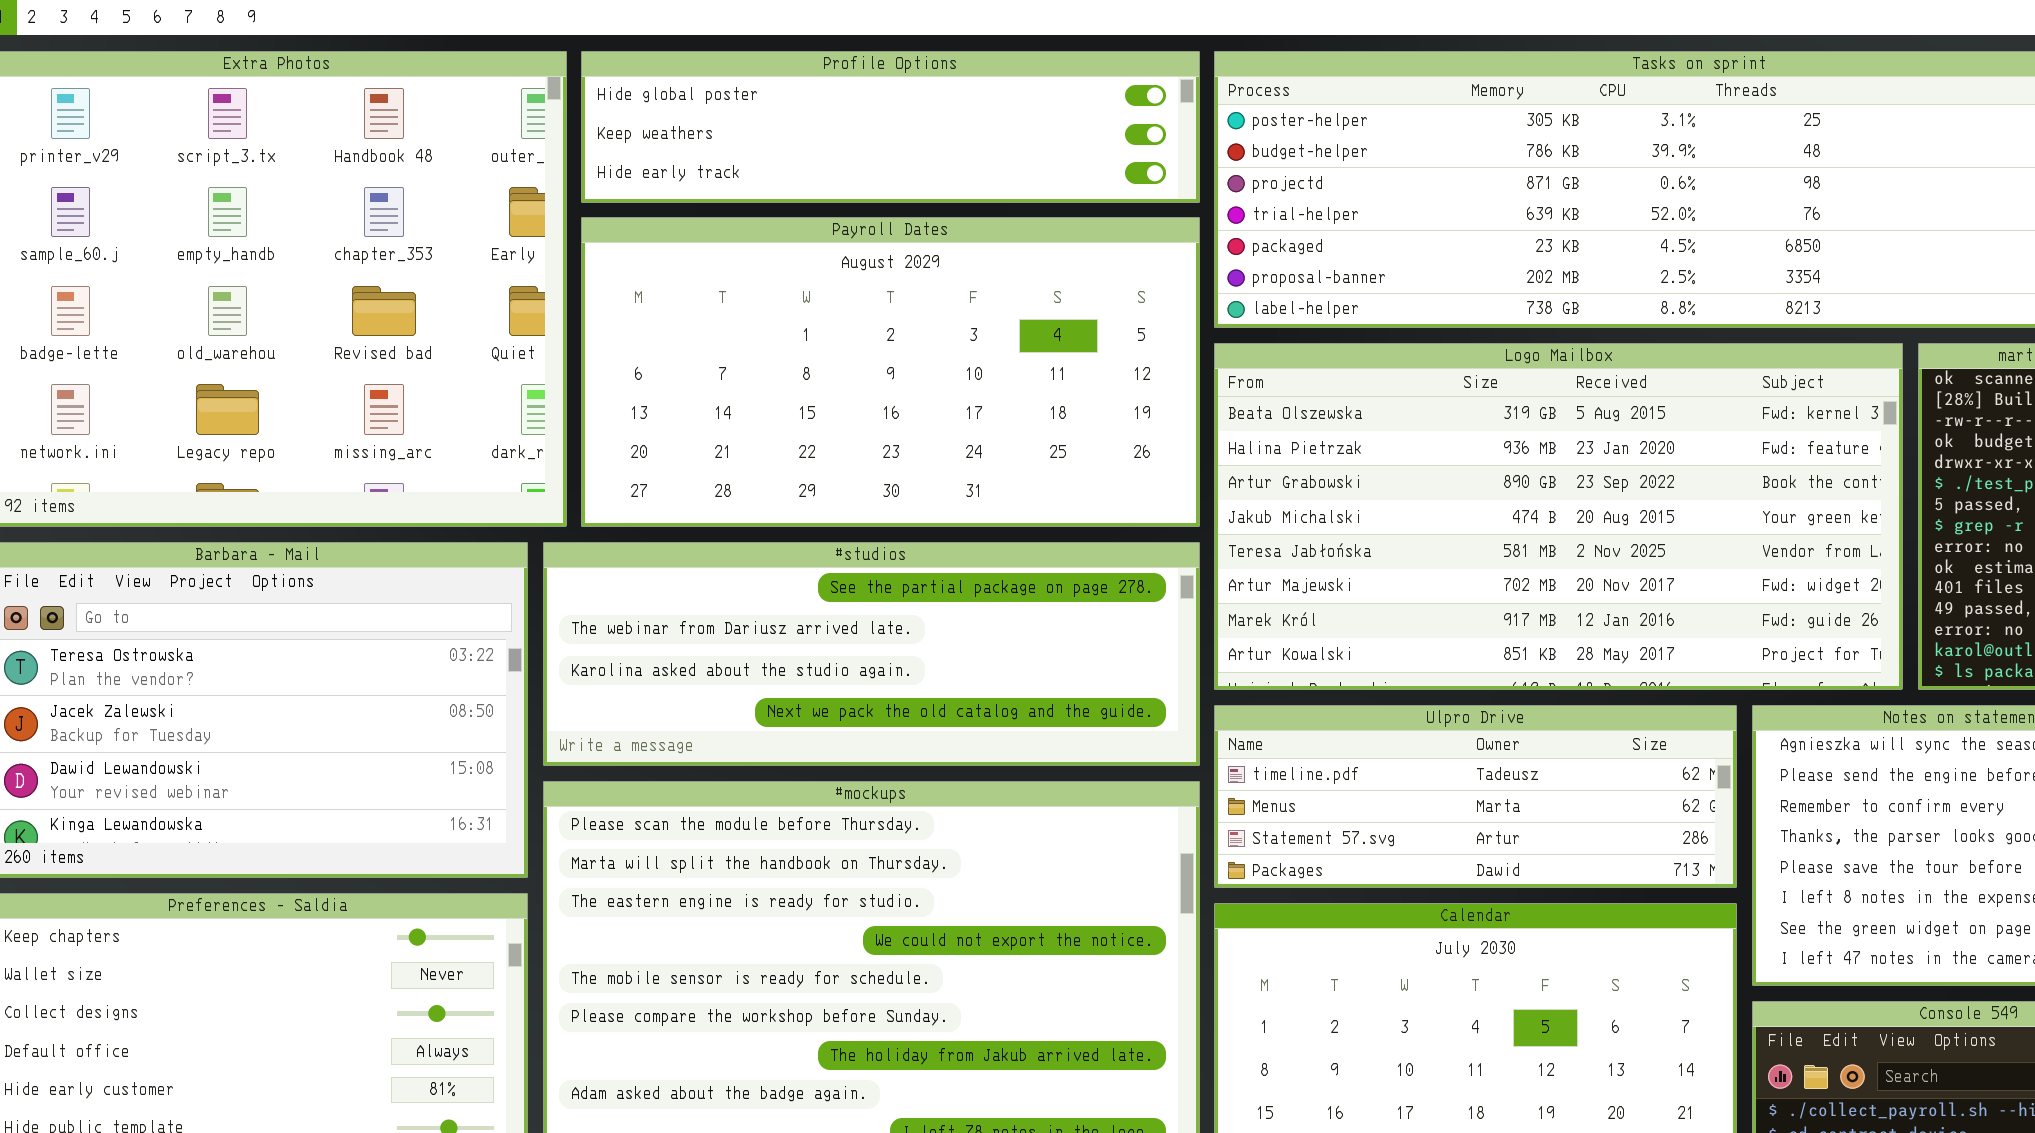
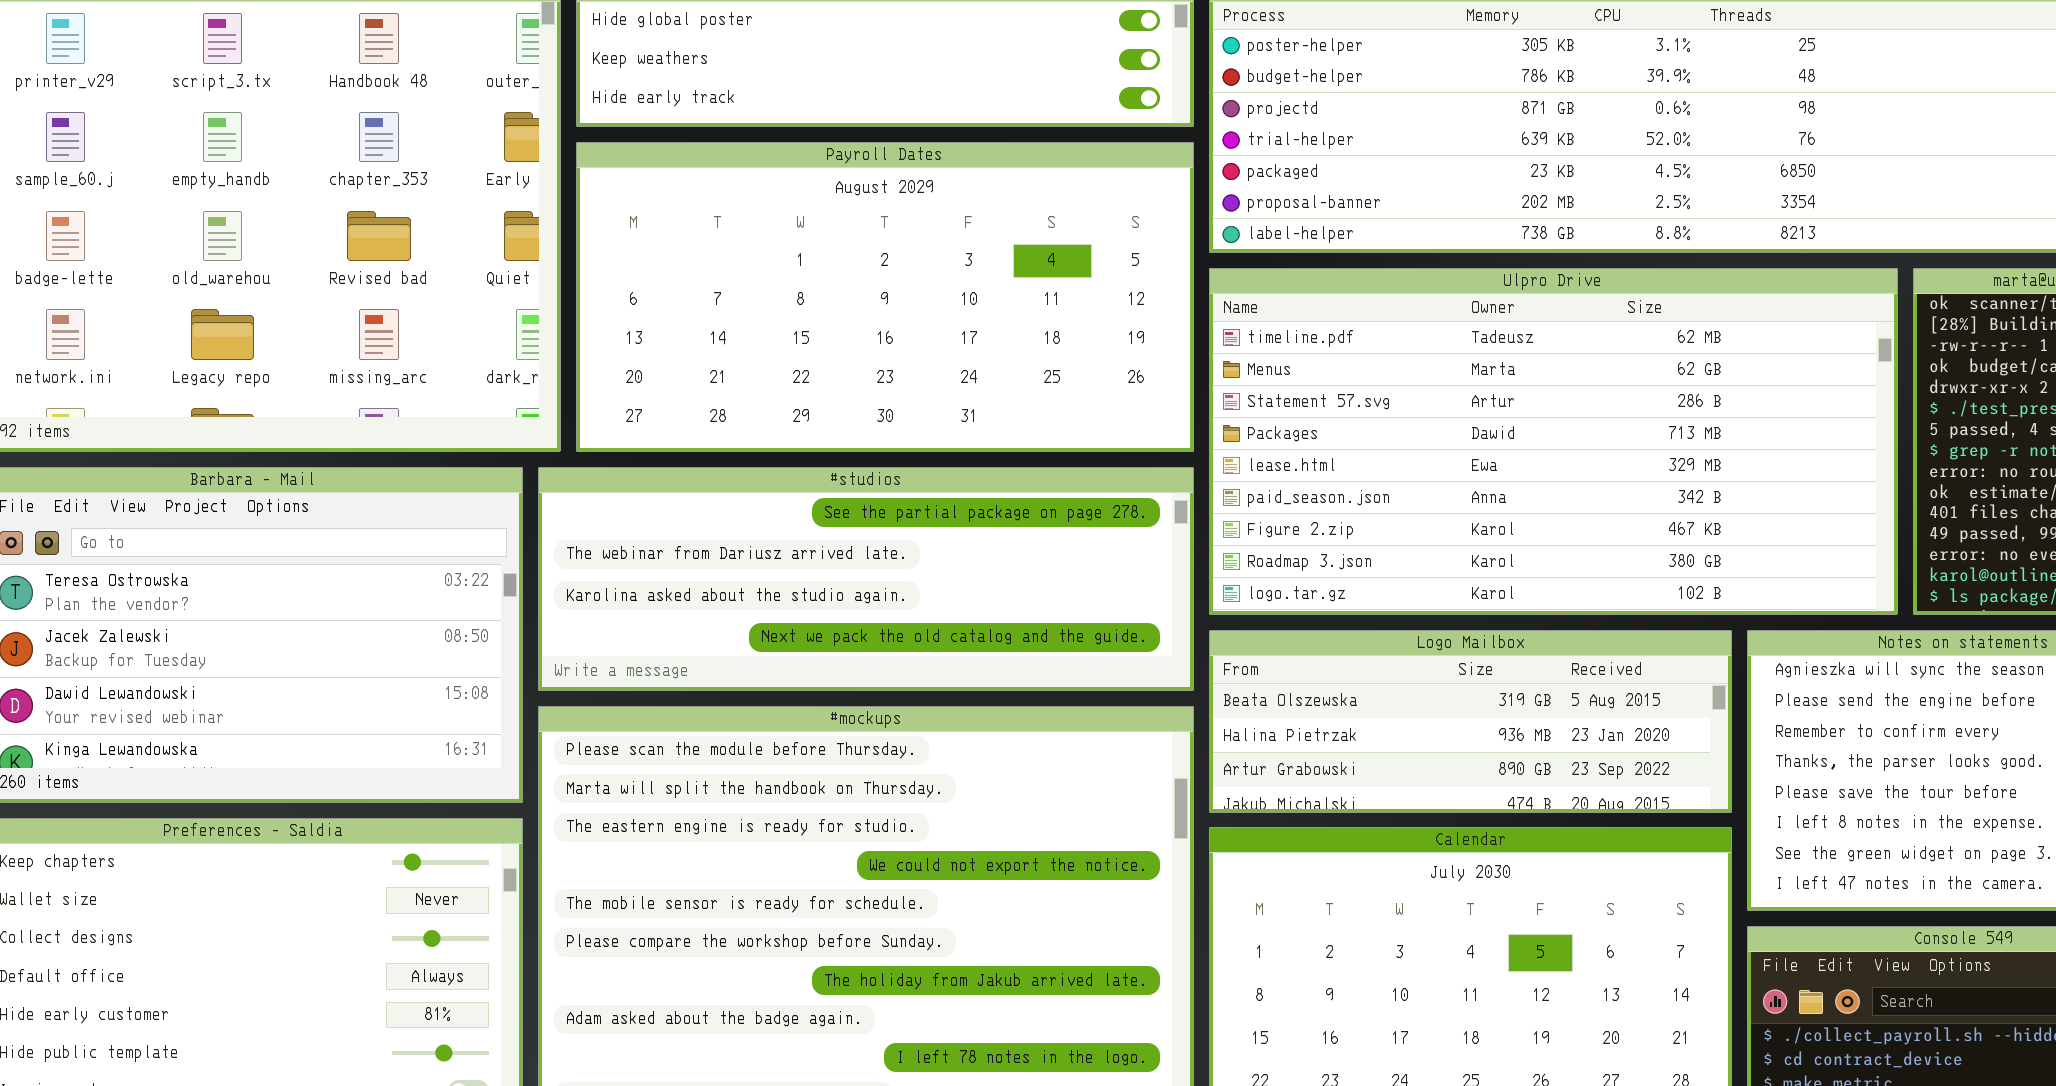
Logo Mailbox: [1214,343,1903,690] -> [1209,630,1732,813], moved, resized
Ulpro Drive: [1214,705,1737,888] -> [1209,268,1898,615], moved, resized

